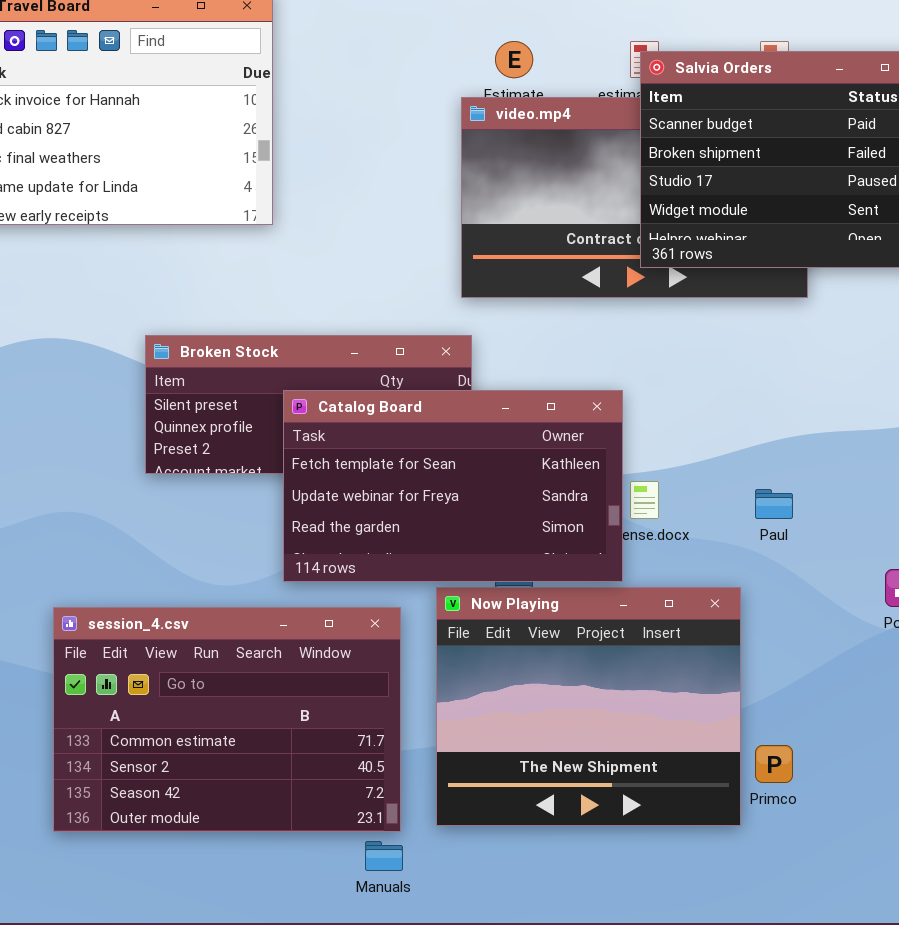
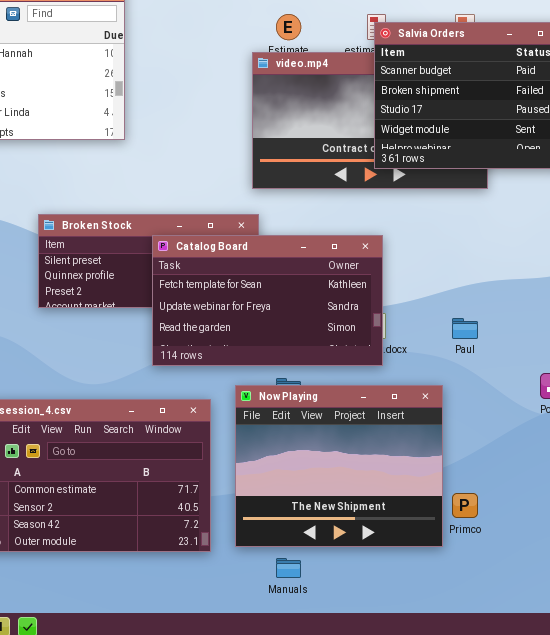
Catalog Board: [283,390,623,582] -> [152,235,383,366], moved
Manuals: [365,841,403,871] -> [276,558,301,578], moved

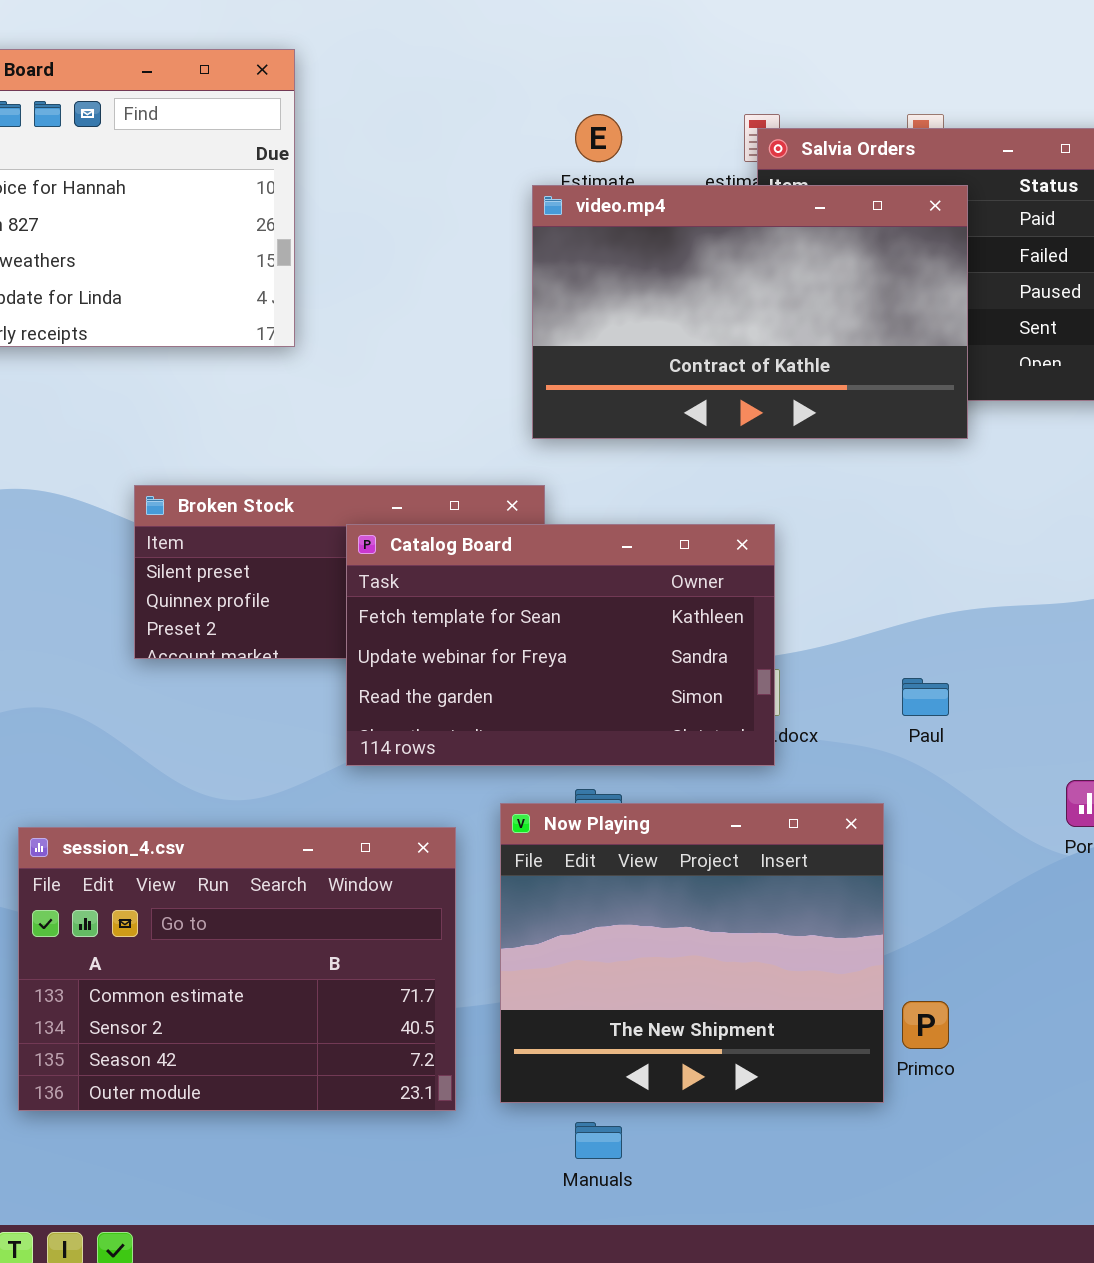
video.mp4: [252,52,488,189] -> [532,185,968,439], raised

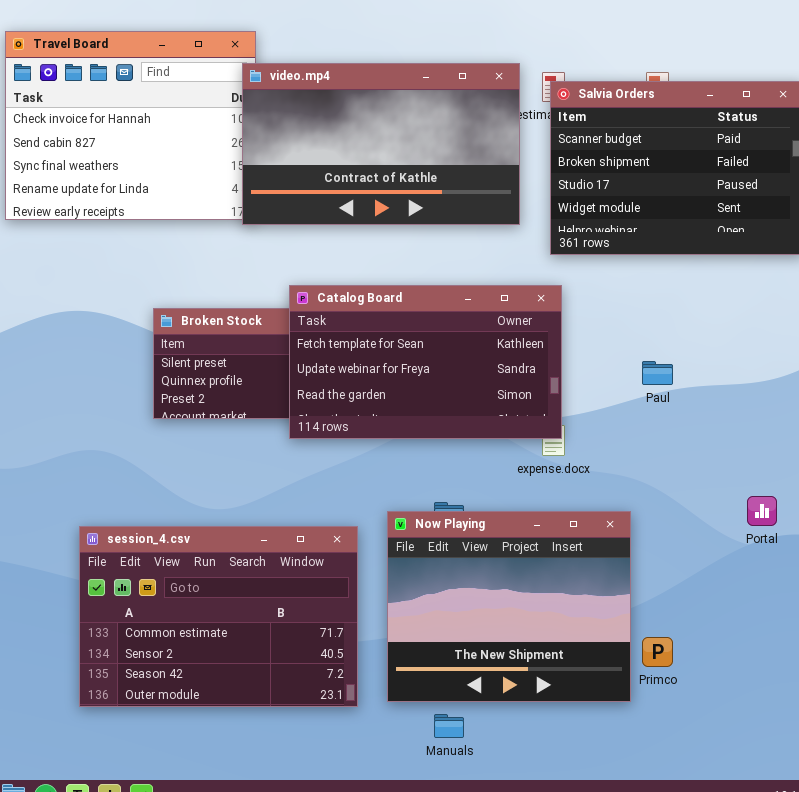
video.mp4: [532,185,968,439] -> [242,63,520,225], moved
Catalog Board: [346,524,775,766] -> [289,285,562,439], moved
Paul: [902,678,949,716] -> [642,361,673,385], moved

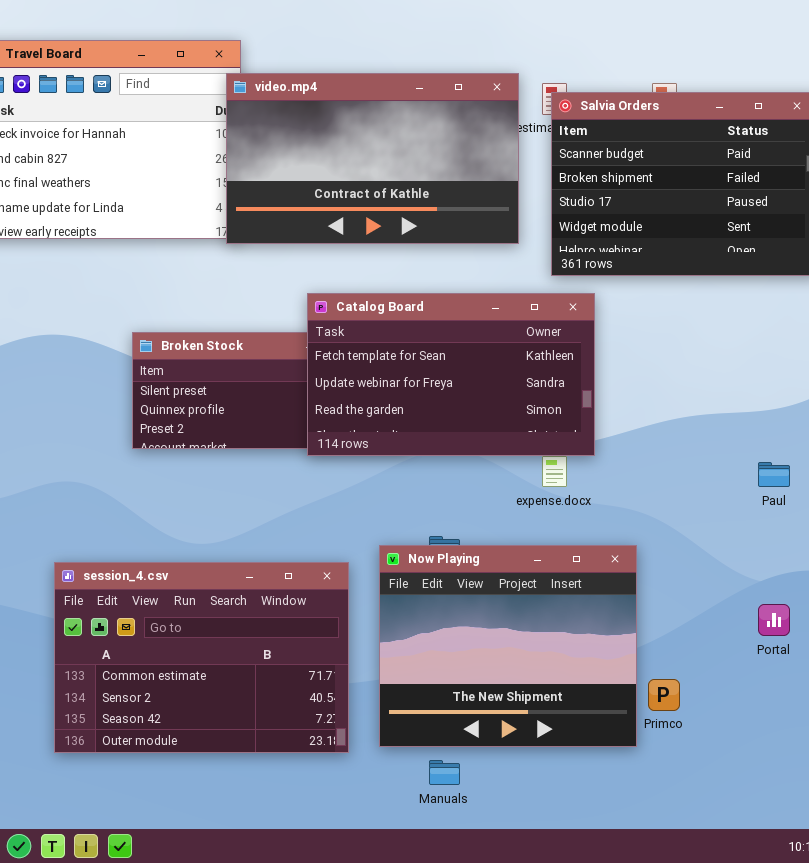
Catalog Board: [289,285,562,439] -> [307,293,595,456], moved
Paul: [642,361,673,385] -> [758,462,790,487], moved
Portal: [747,496,777,526] -> [758,604,790,636], moved

